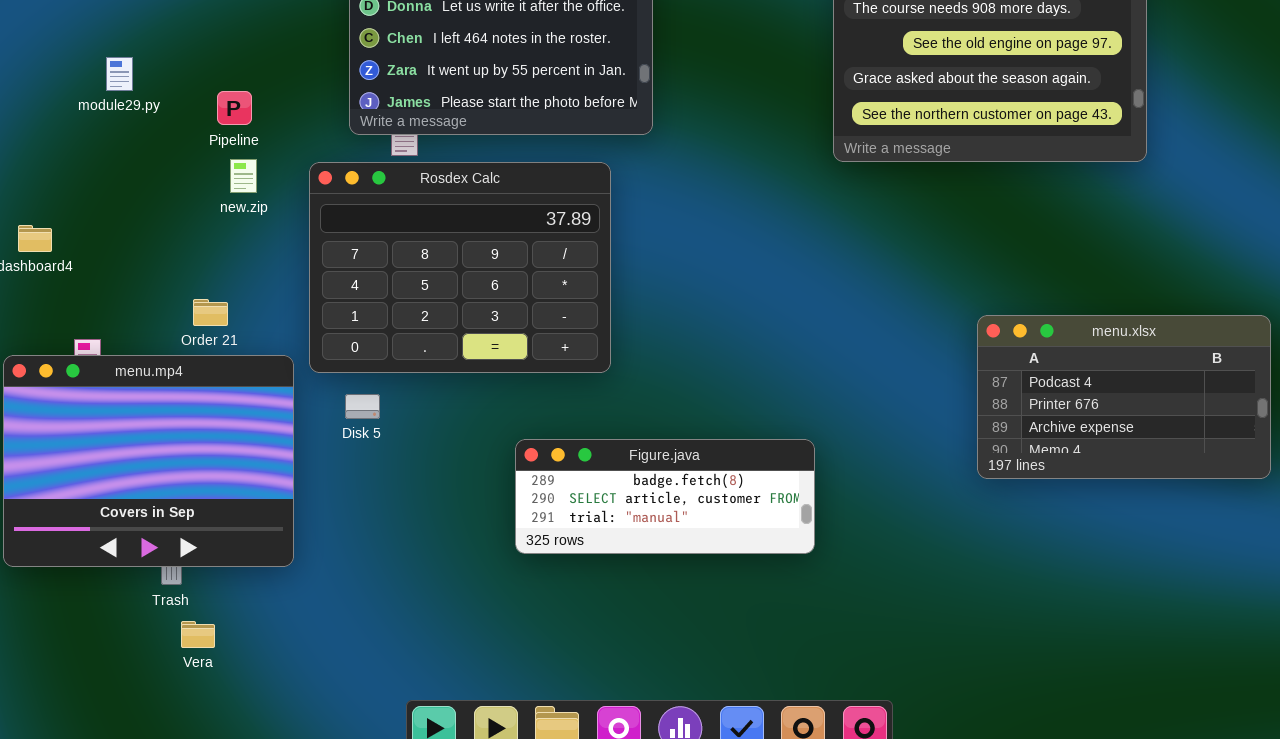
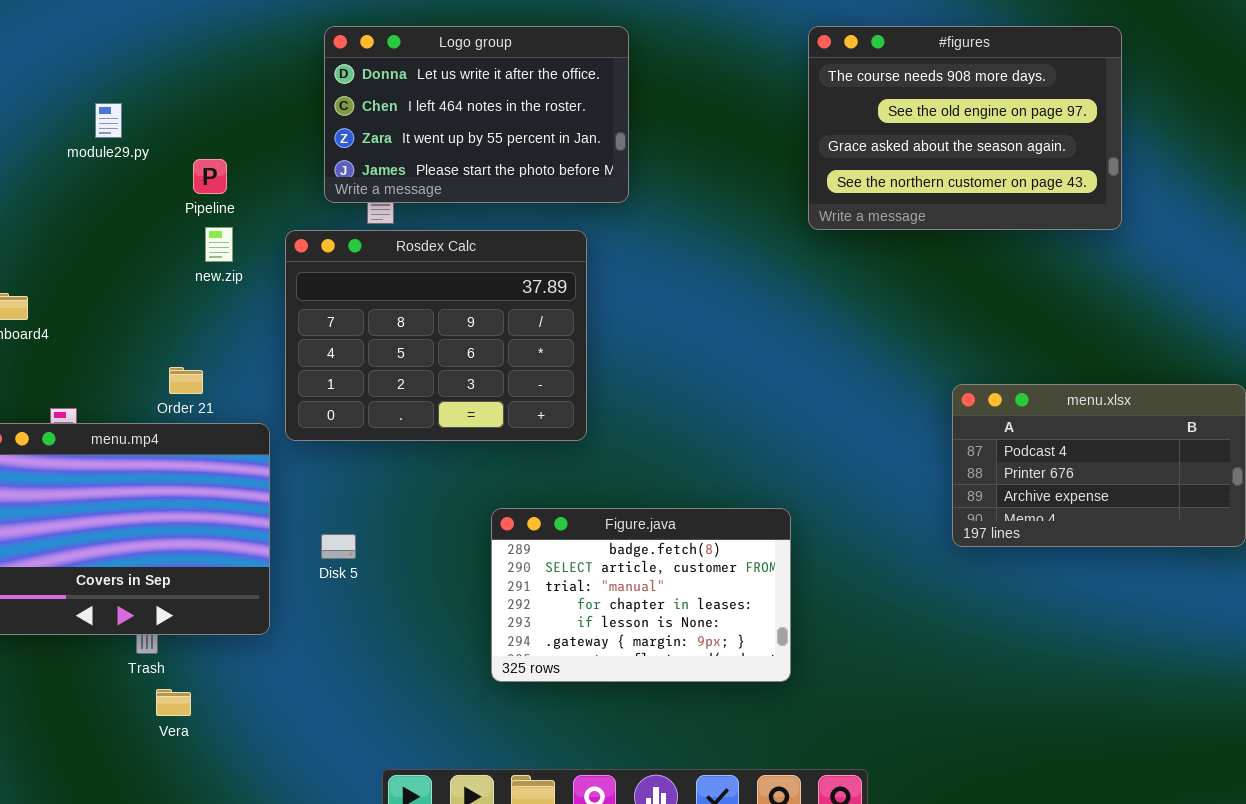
module29.py: [106,57,133,91] -> [95,103,122,138], moved
Disk 5: [345,394,380,419] -> [321,534,356,559], moved
Figure.java: [515,439,815,554] -> [491,508,791,682], resized

